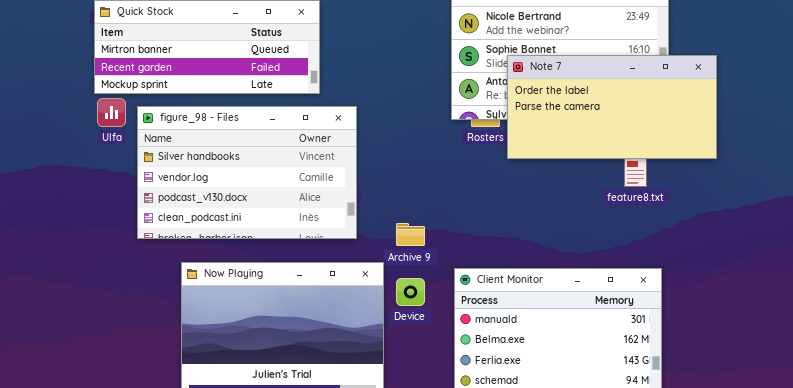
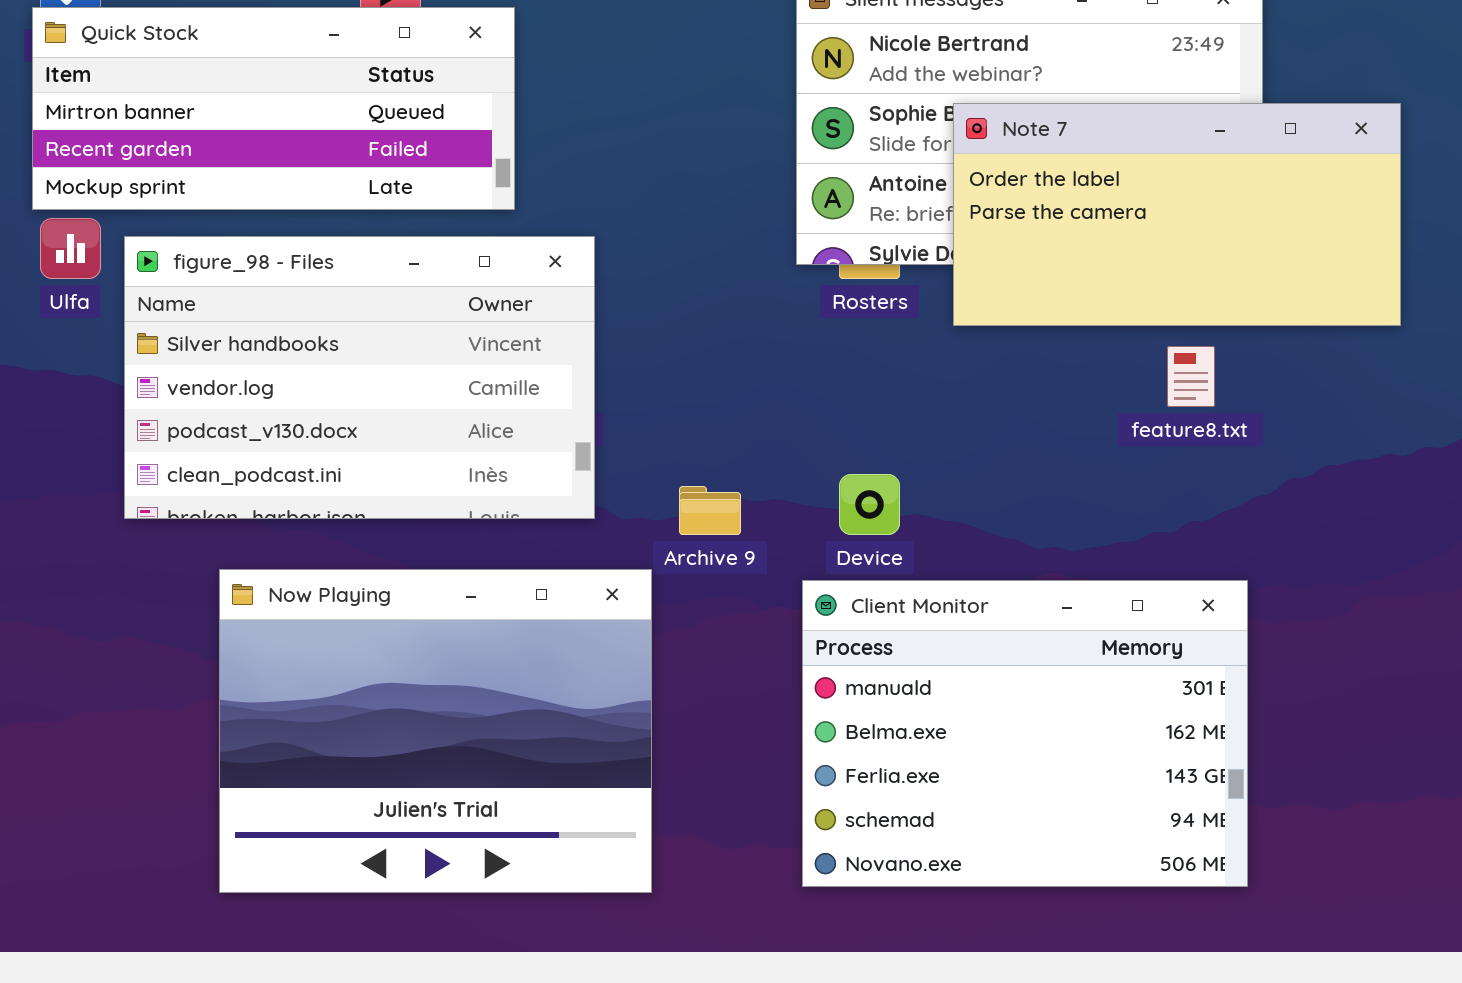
Note 7: [507,55,717,159] -> [953,103,1401,326], moved
Device: [396,278,425,306] -> [839,474,900,535], moved

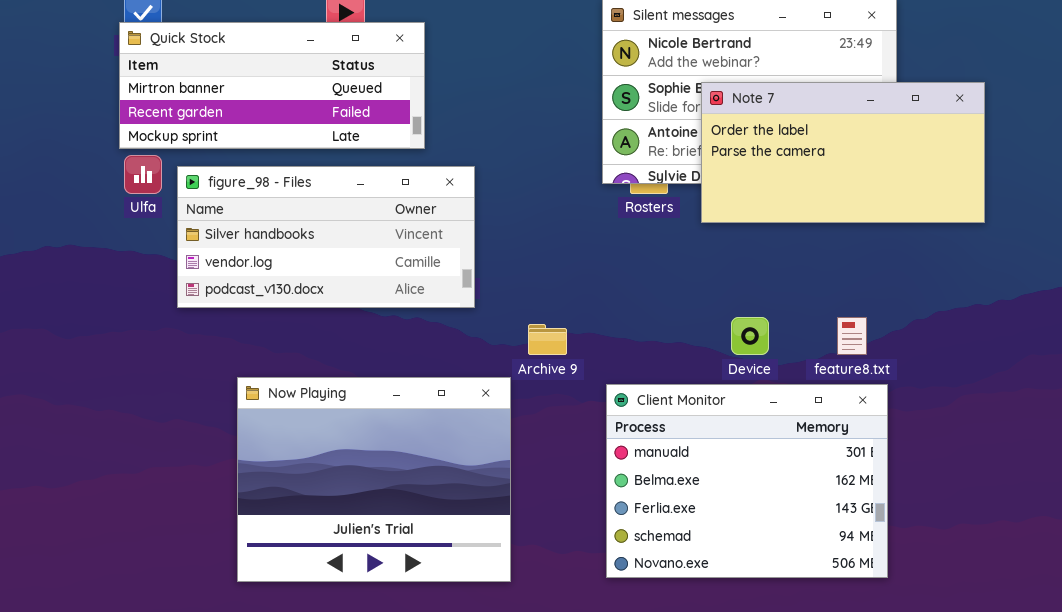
figure_98 - Files: [124,236,595,519] -> [177,166,475,308], resized
feature8.txt: [1167,346,1215,407] -> [837,317,867,355], moved
Device: [839,474,900,535] -> [731,317,769,355], moved

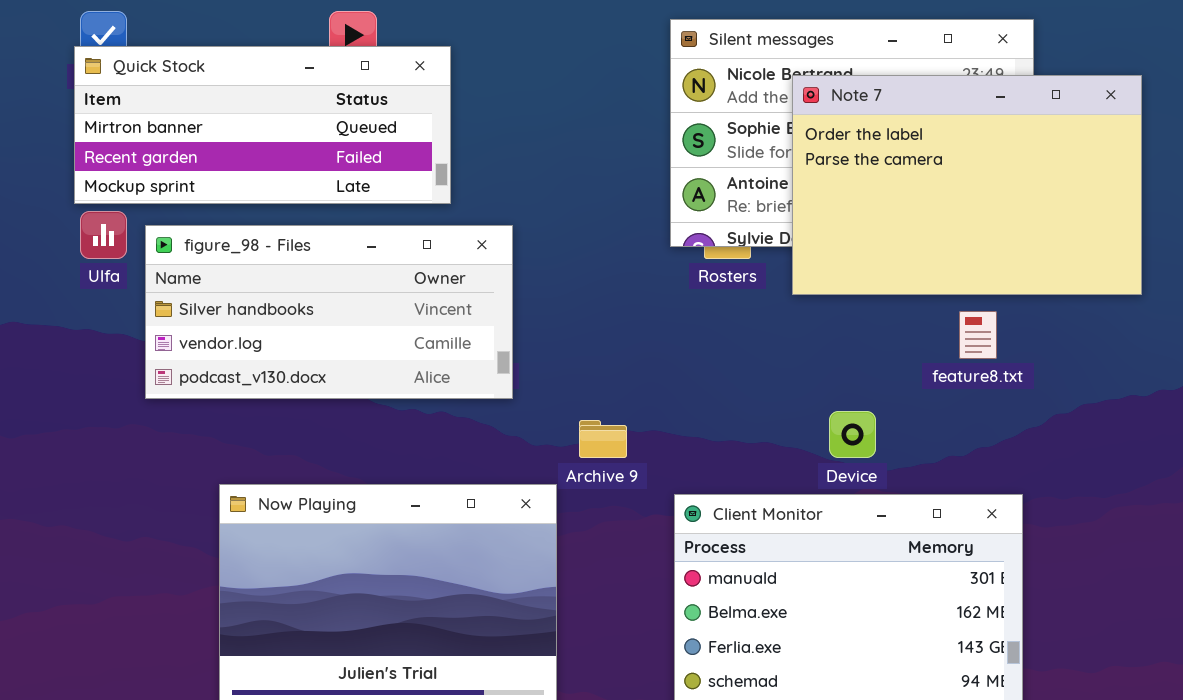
Note 7: [701,82,985,223] -> [792,75,1142,295], resized
feature8.txt: [837,317,867,355] -> [959,311,997,359], moved

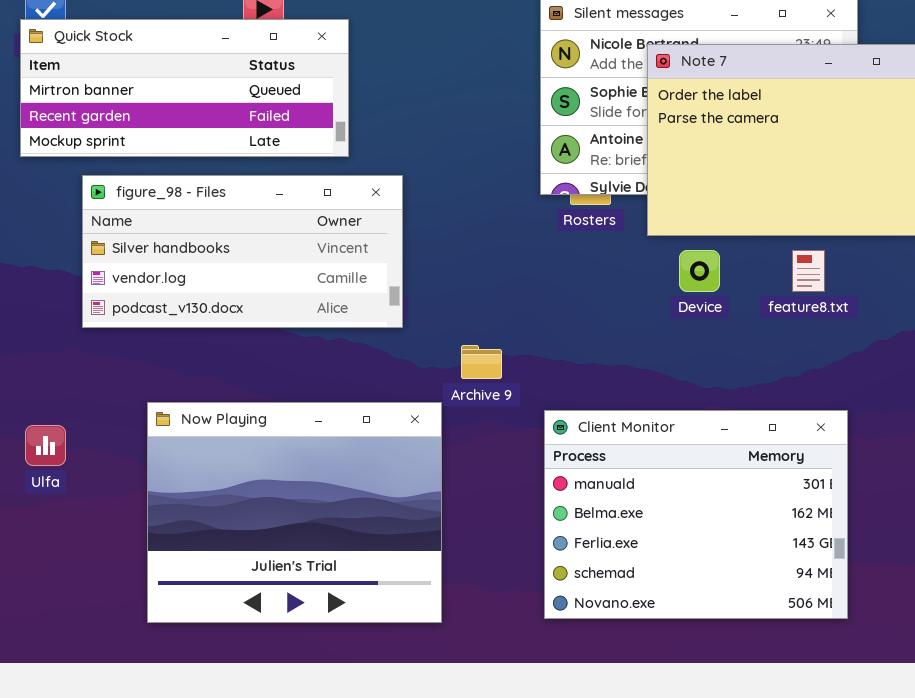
Ulfa: [80,211,127,259] -> [25,425,66,466], moved
Device: [829,411,876,458] -> [679,250,720,292], moved

